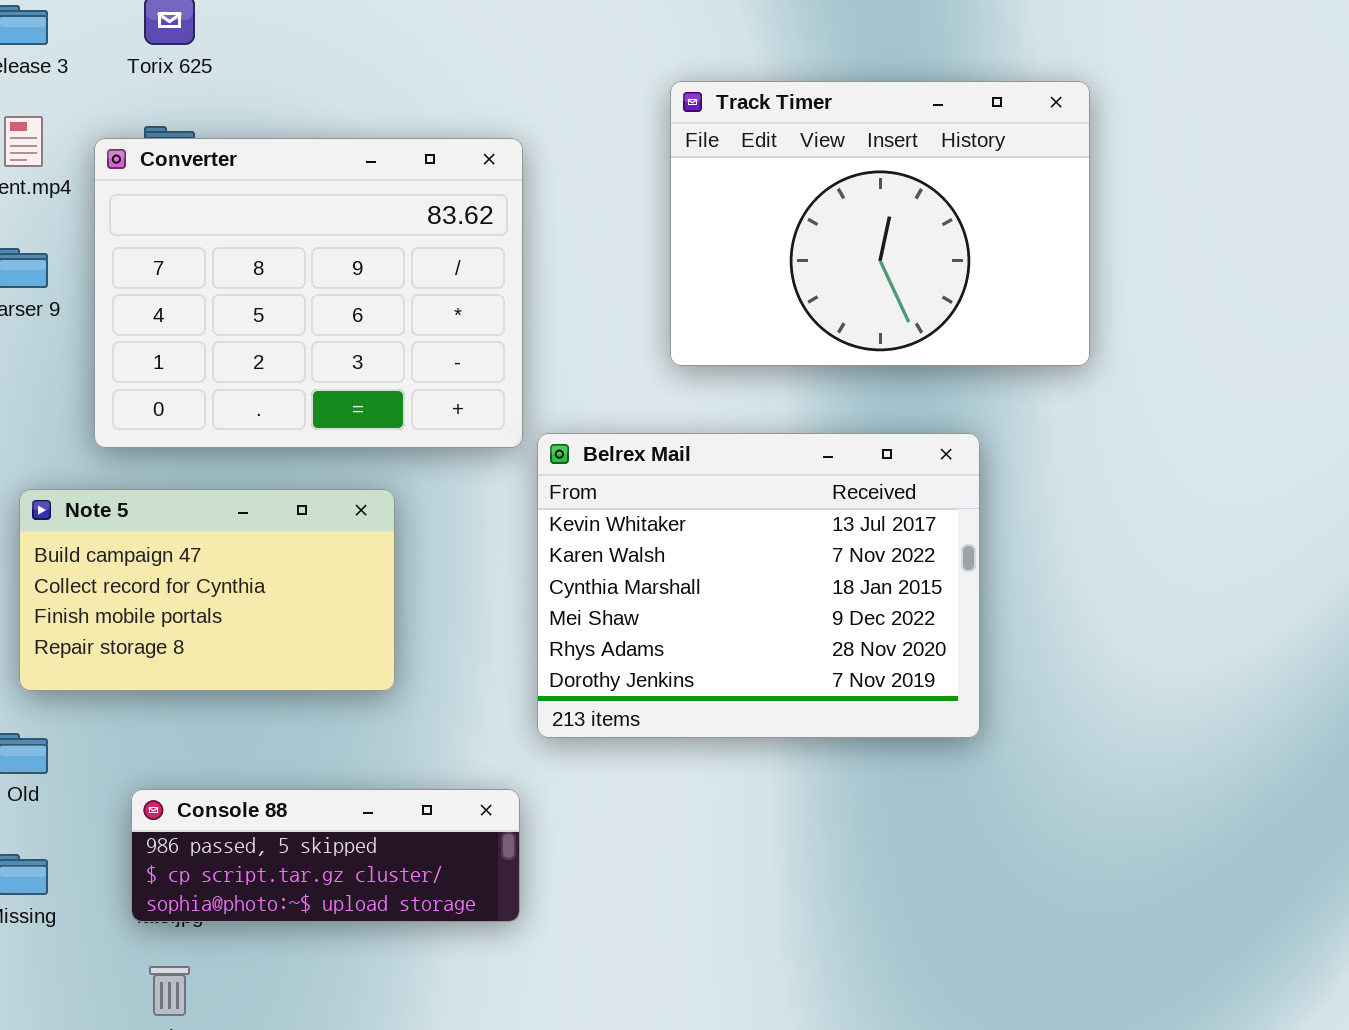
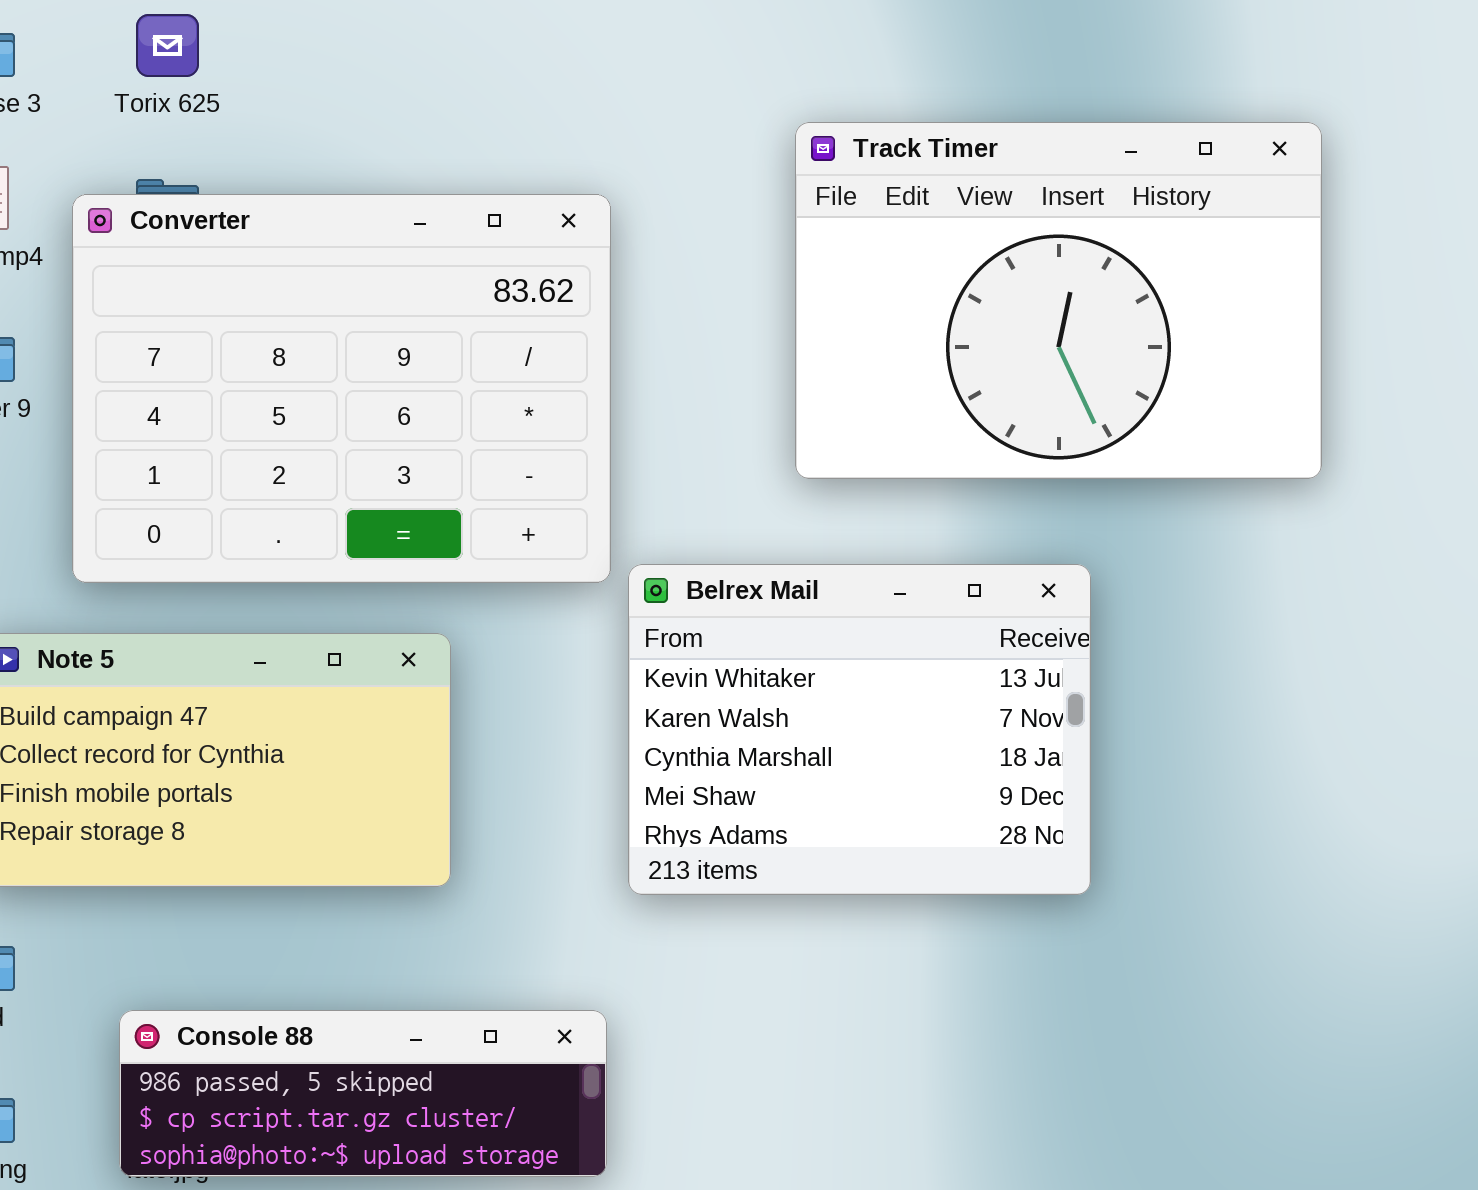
Belrex Mail: [537,433,980,738] -> [628,564,1091,895], resized

